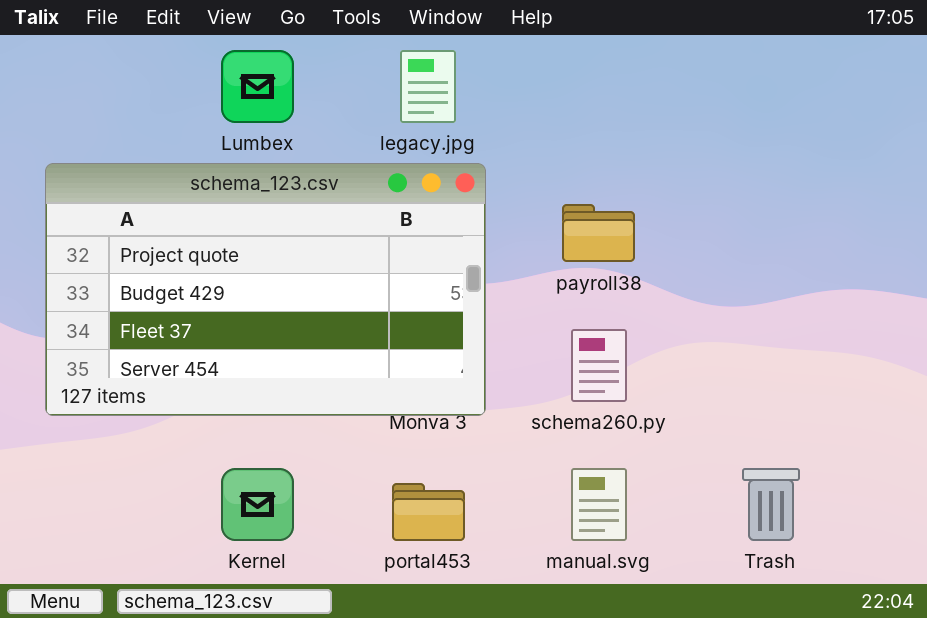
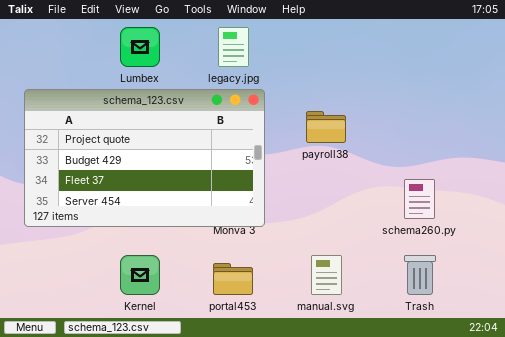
schema260.py: [571,329,627,402] -> [404,179,435,219], moved

